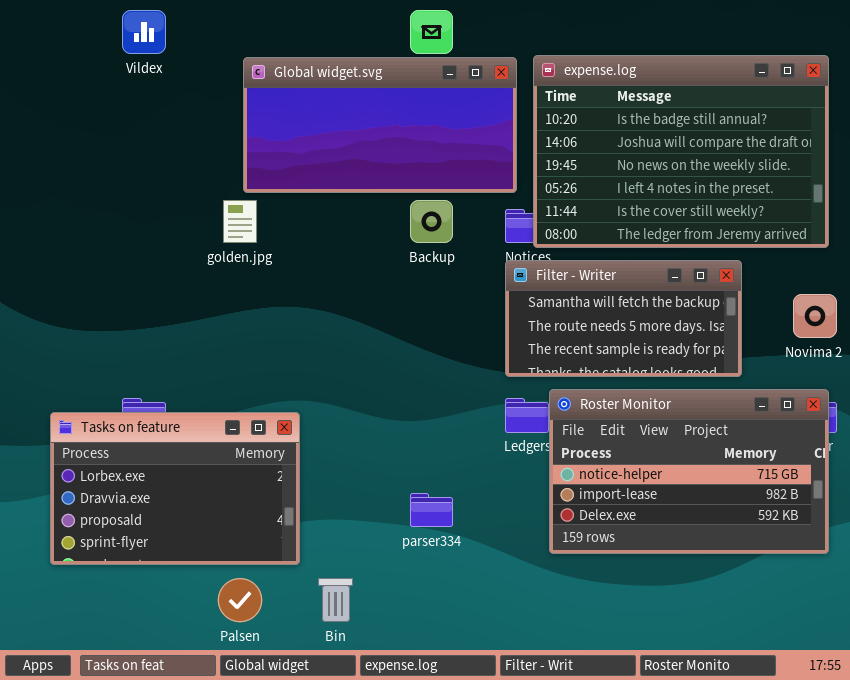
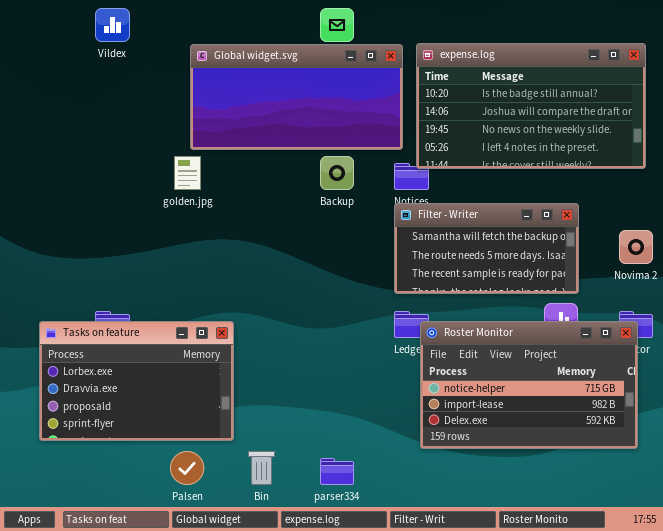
expense.log: [533,55,829,248] -> [416,43,646,169], resized
Roster Monitor: [549,389,829,554] -> [420,321,638,449], moved
parser334: [410,493,453,527] -> [320,458,354,485], moved

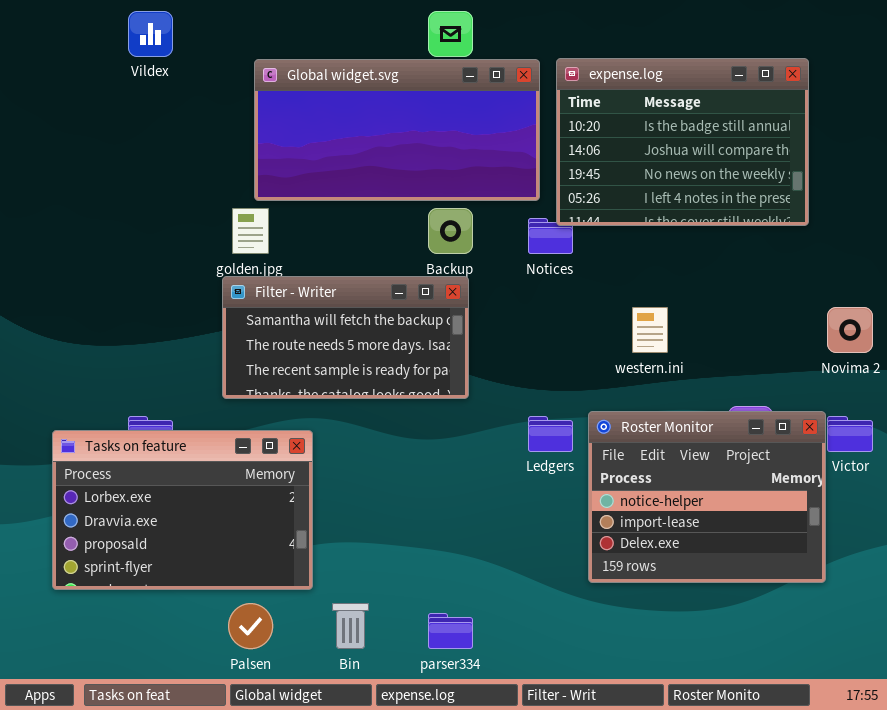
expense.log: [416,43,646,169] -> [556,58,809,226], resized
Filter - Writer: [394,203,579,294] -> [222,276,469,399], moved
Roster Monitor: [420,321,638,449] -> [588,411,826,583], moved, resized

